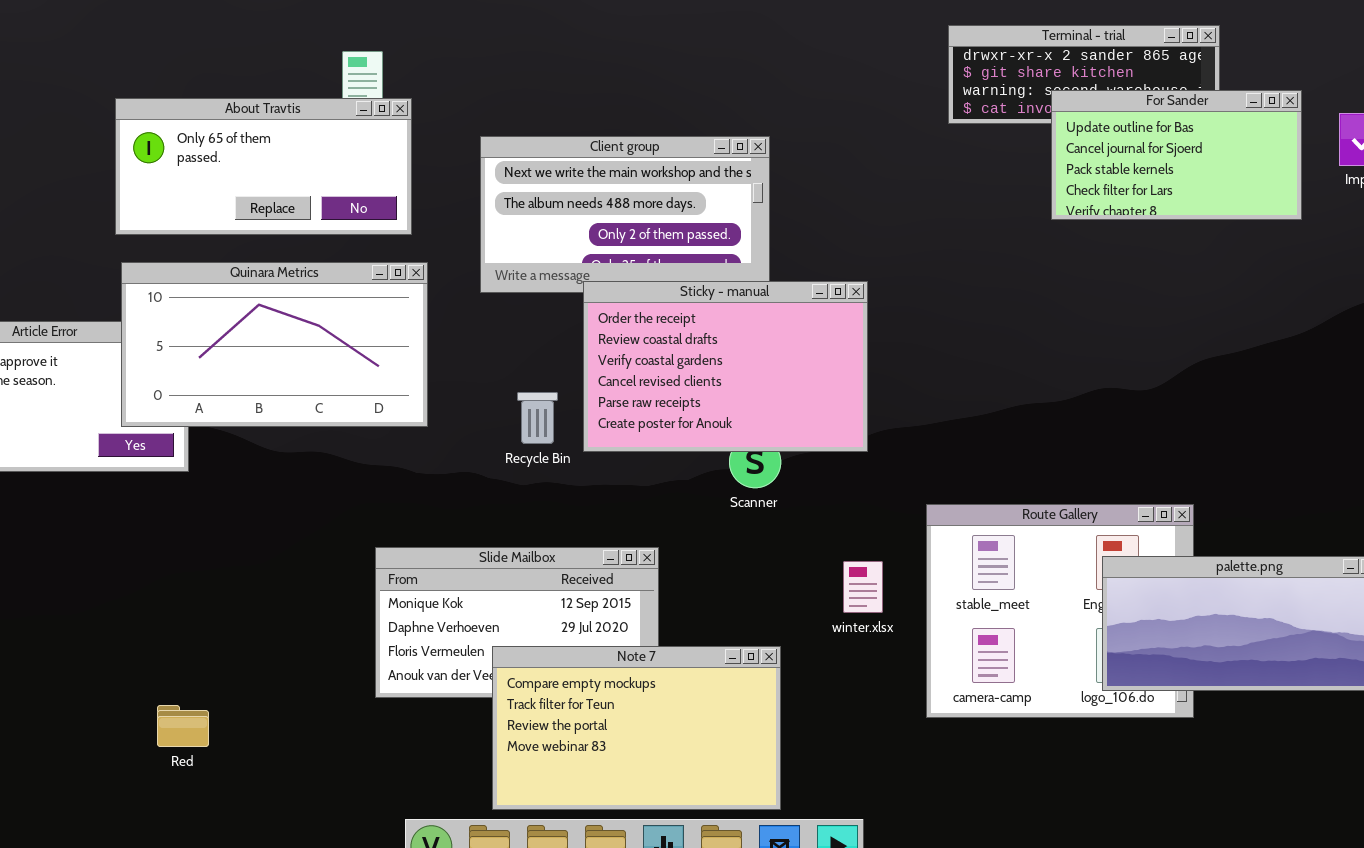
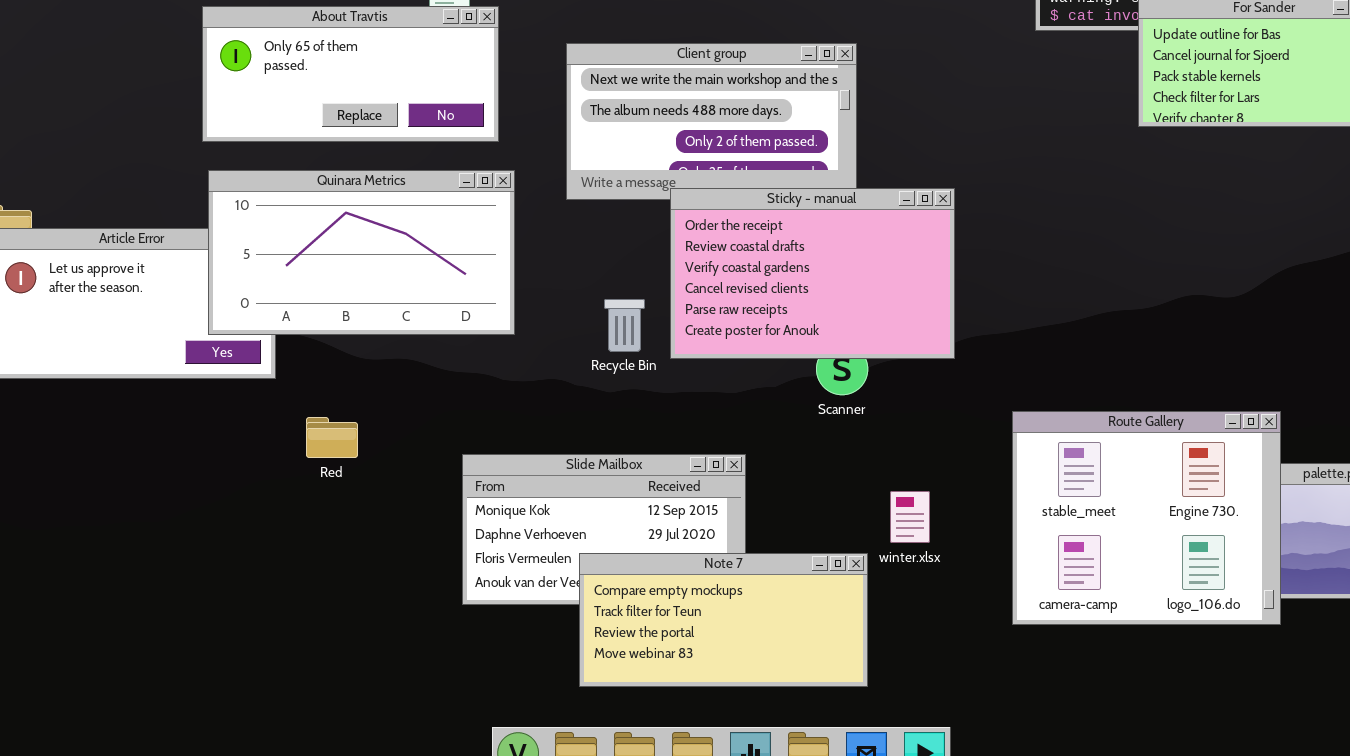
Route Gallery: [926,504,1194,718] -> [1012,411,1281,625], raised
winter.xlsx: [843,561,883,613] -> [890,491,930,543], moved
Note 7: [492,646,781,810] -> [579,553,868,687], resized
Red: [157,705,209,747] -> [306,417,358,458], moved

